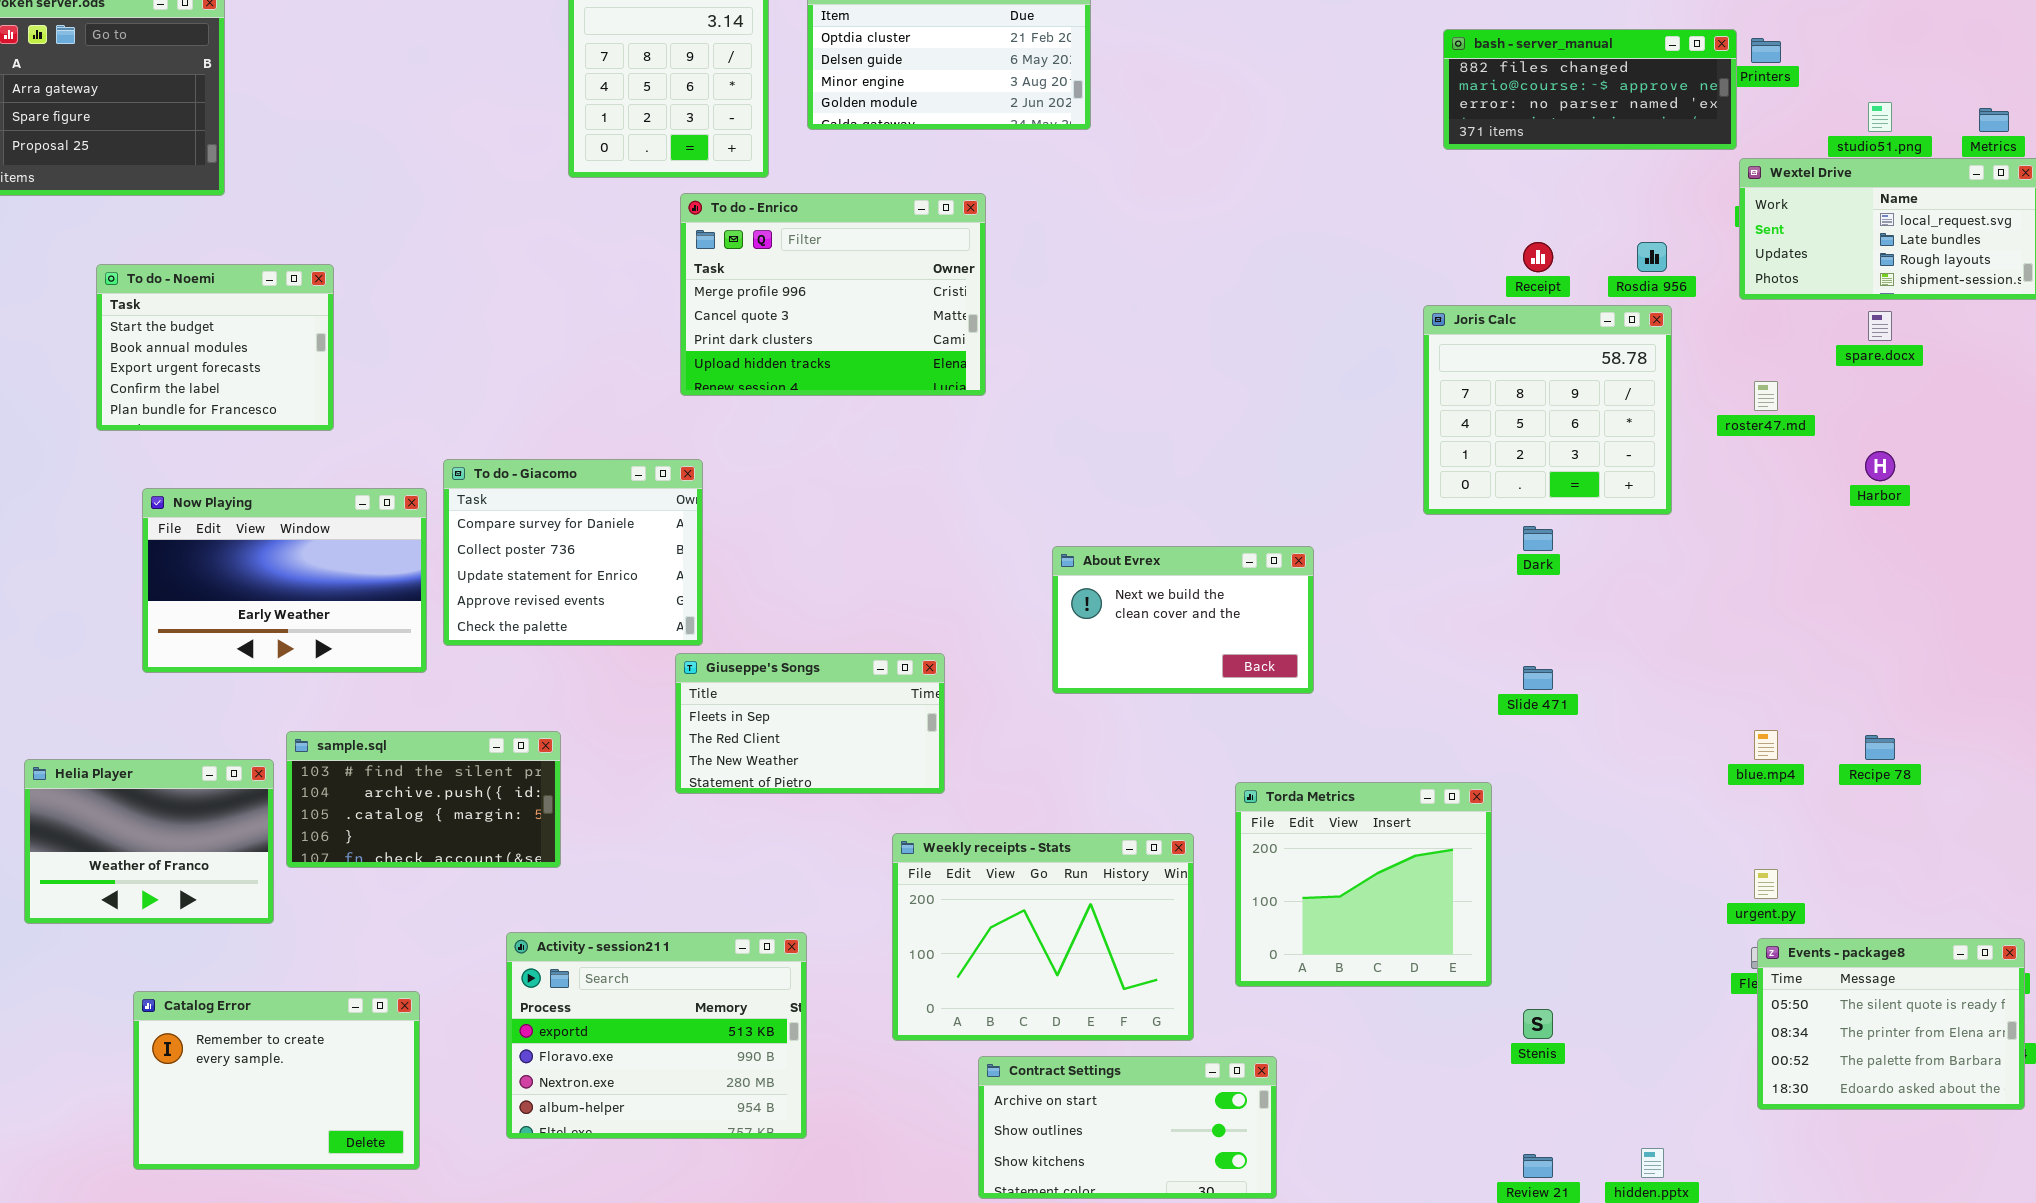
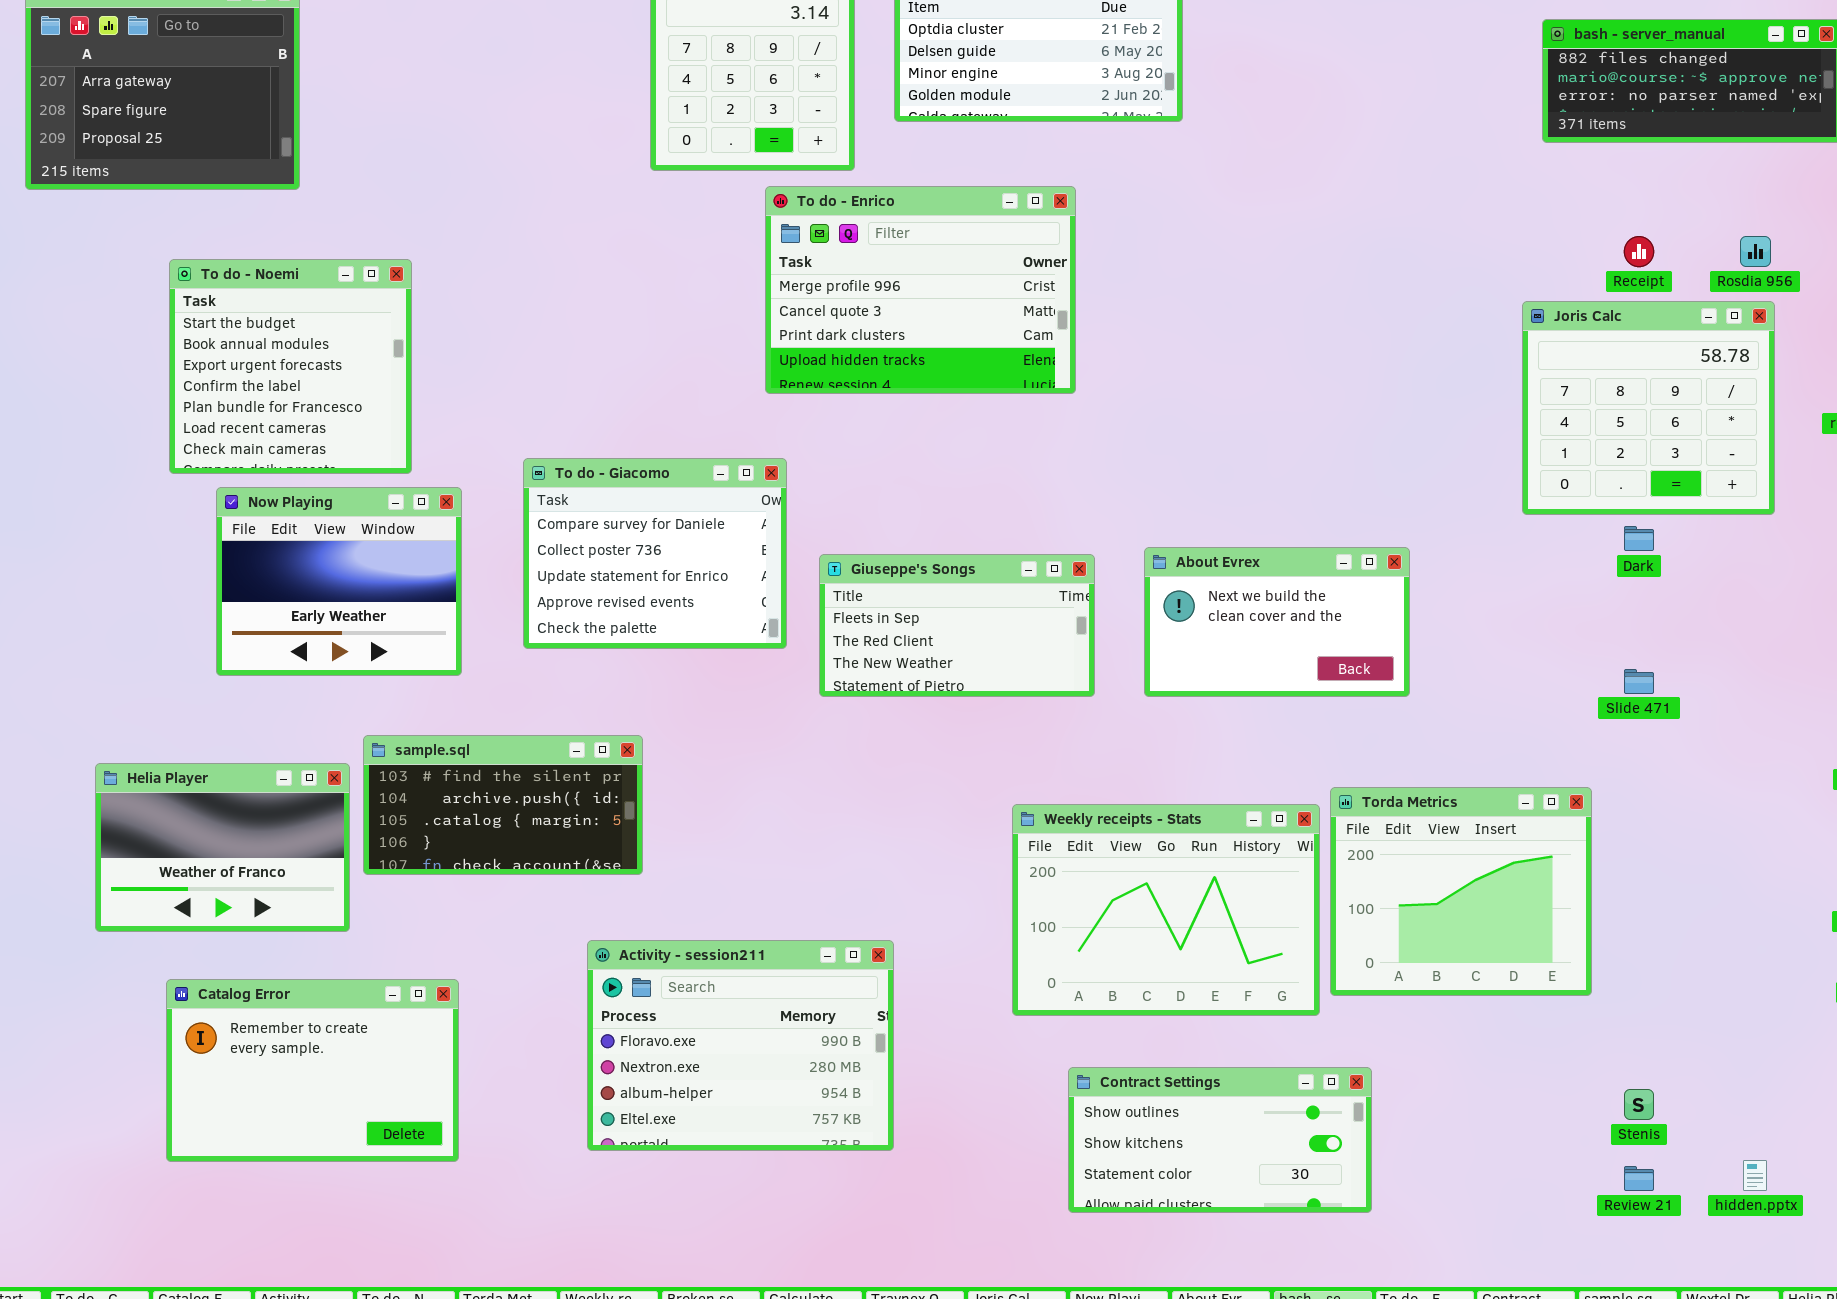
To do - Noemi: [96,264,334,431] -> [169,259,412,474], resized
Now Playing: [142,488,427,673] -> [216,487,462,676], resized
Giuseppe's Songs: [675,653,945,794] -> [819,554,1095,697], moved
Weekly receipts - Stats: [892,833,1194,1041] -> [1012,804,1320,1016], moved
Activity - session211: [506,932,807,1139] -> [587,940,894,1151], scrolled down 1 row
Catalog Error: [133,991,420,1170] -> [166,979,459,1162], moved
Stenis: [1523,1009,1553,1039] -> [1624,1089,1654,1120], moved
Contract Settings: [978,1056,1277,1199] -> [1068,1067,1372,1213], scrolled down 1 row

